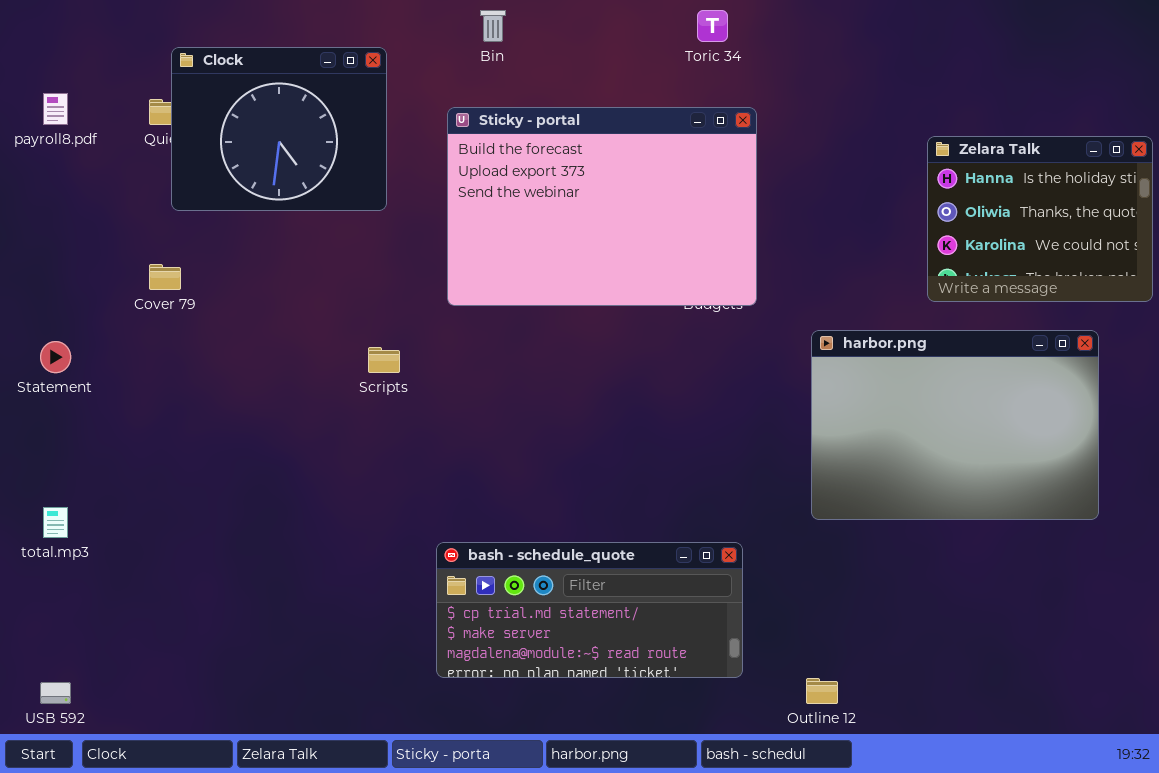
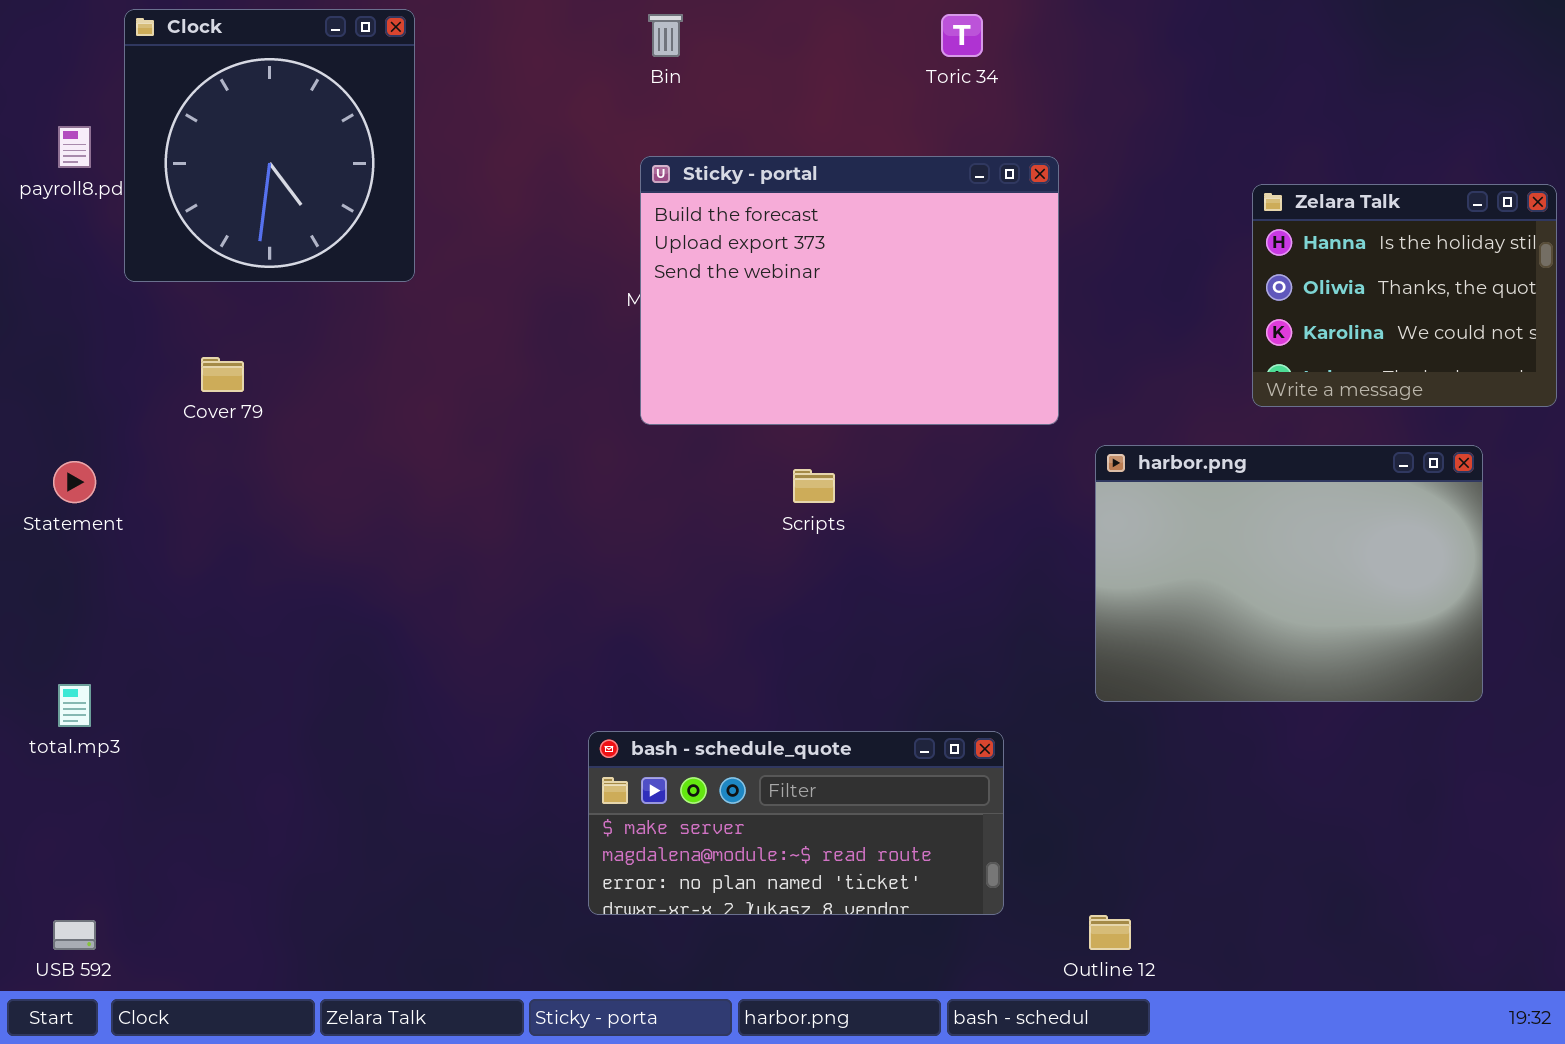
Clock: [171,47,387,211] -> [124,9,415,282], moved, resized
Sticky - portal: [447,107,757,306] -> [640,156,1059,425], moved
Scripts: [368,347,400,373] -> [793,469,835,503], moved
bash - schedule_quote: [436,542,743,678] -> [588,731,1004,915], scrolled down 1 row

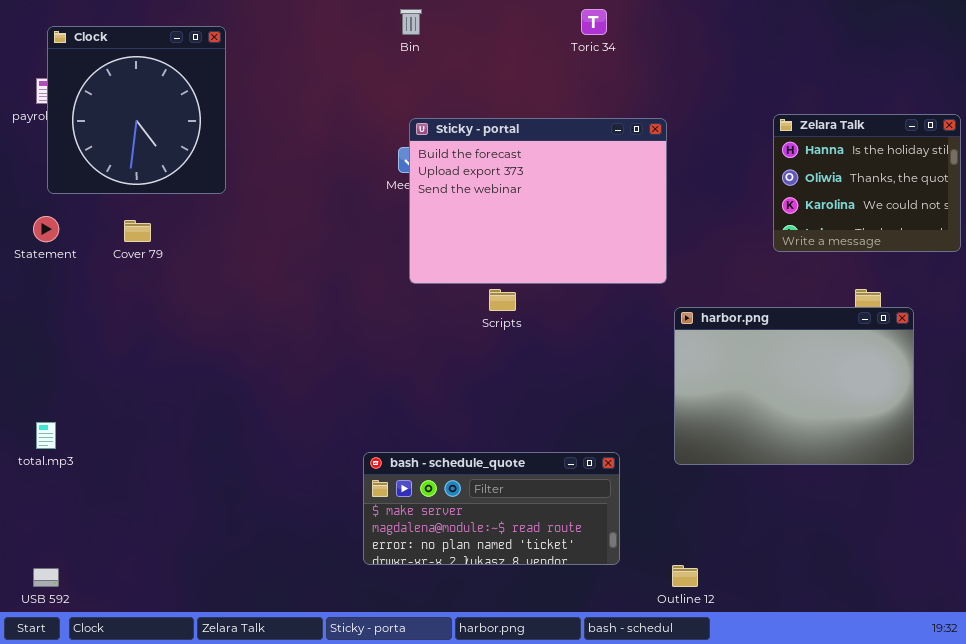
Clock: [124,9,415,282] -> [47,26,226,194], moved
Sticky - portal: [640,156,1059,425] -> [409,118,667,284], moved
harbor.png: [1095,445,1483,702] -> [674,307,914,465], moved
Statement: [53,461,96,503] -> [33,216,59,242], moved

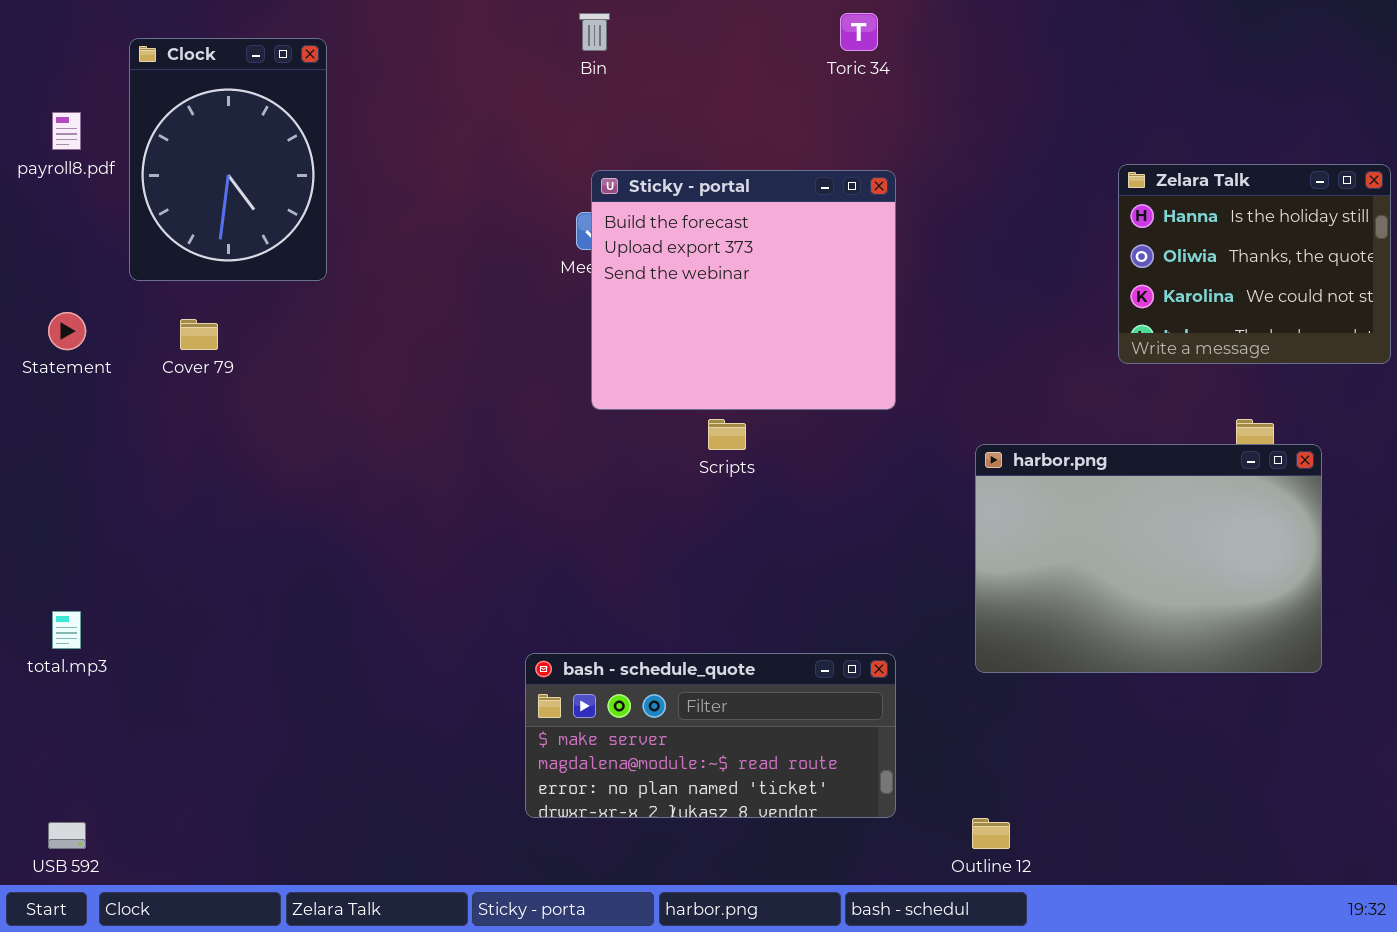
Clock: [47,26,226,194] -> [129,38,327,281], resized
Sticky - portal: [409,118,667,284] -> [591,170,896,410], resized

